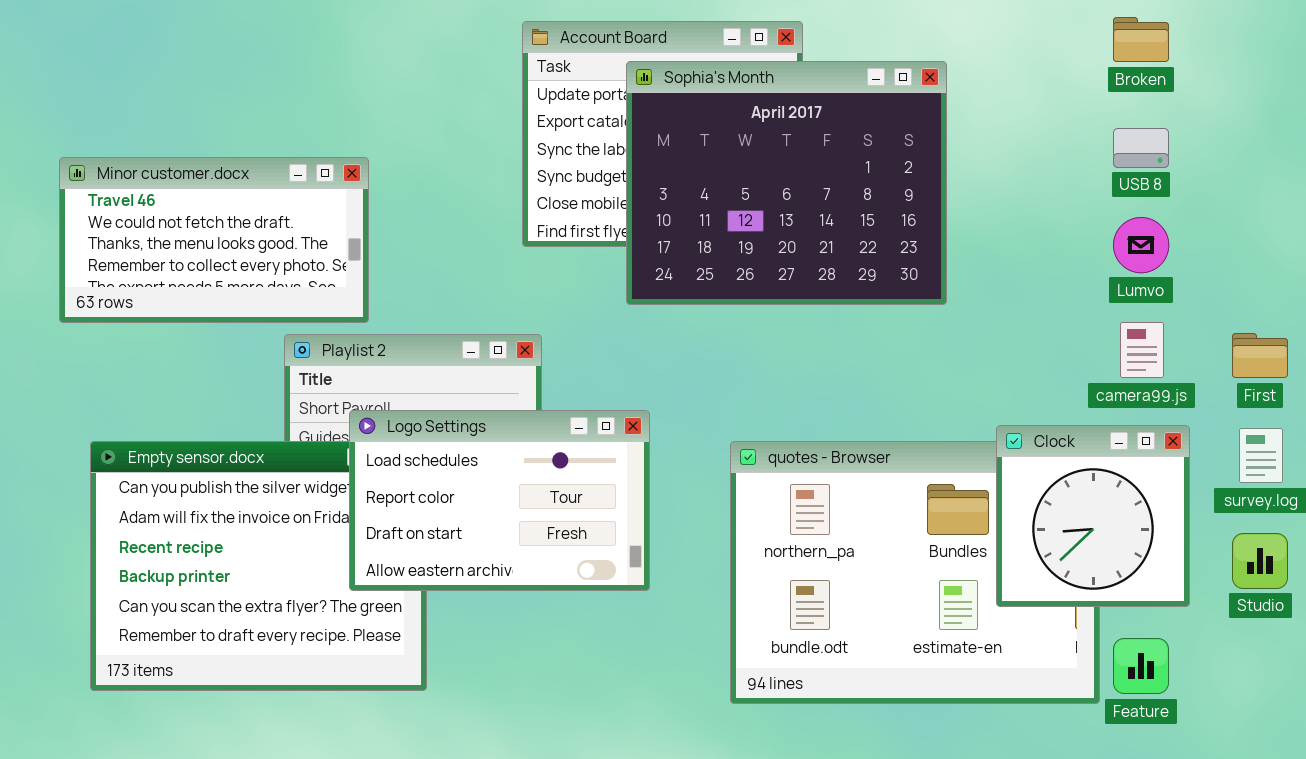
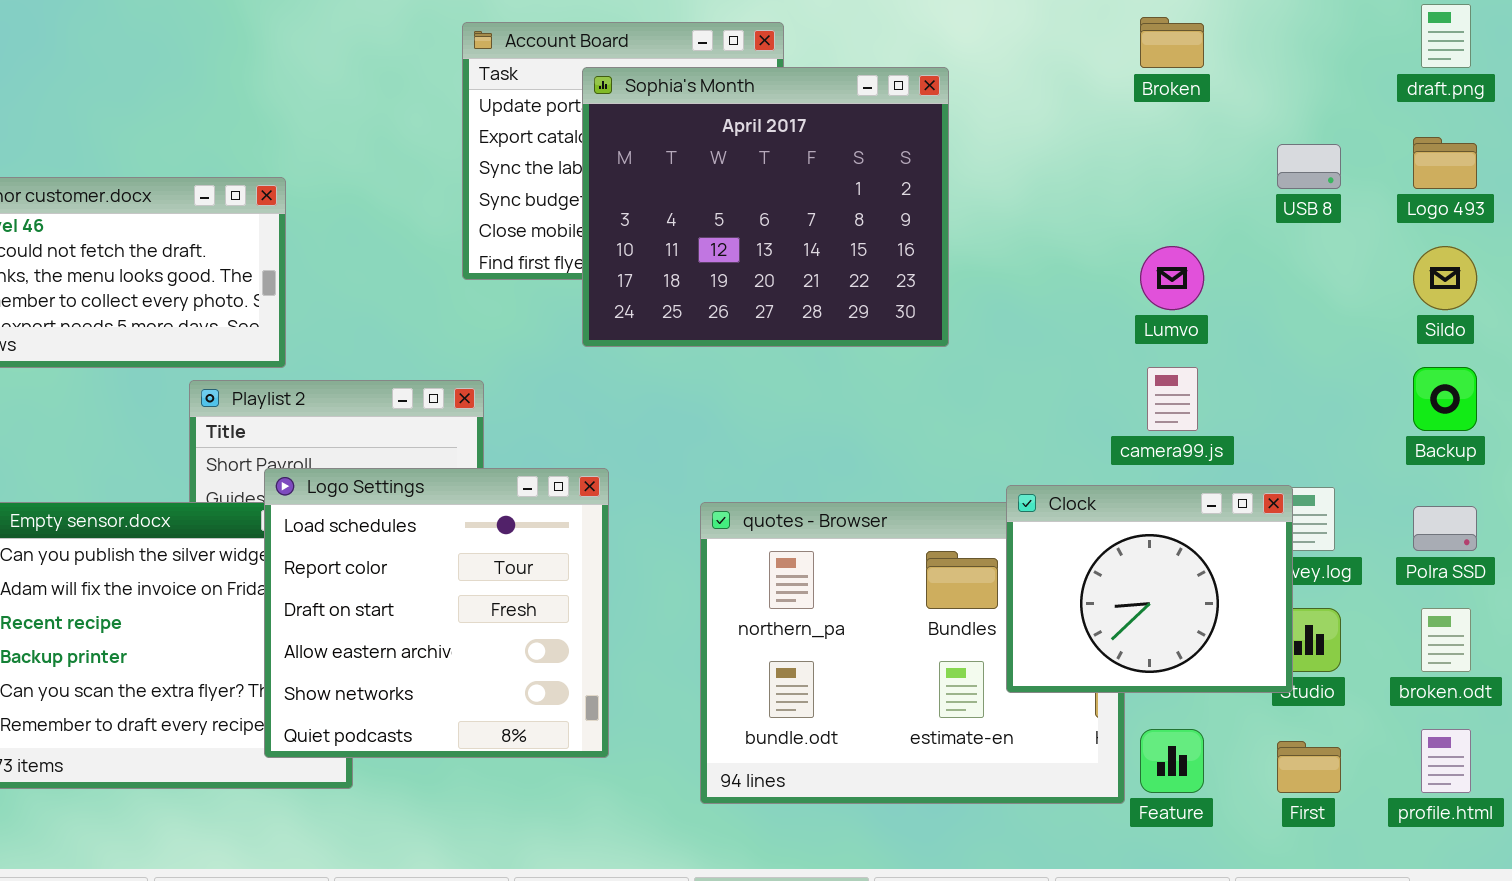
USB 8: [1113,128,1169,168] -> [1277,144,1341,189], moved
First: [1232,333,1288,378] -> [1277,741,1341,793], moved
Logo Settings: [349,410,650,591] -> [264,468,609,758], resized
Clock: [996,425,1190,607] -> [1006,485,1293,693], resized

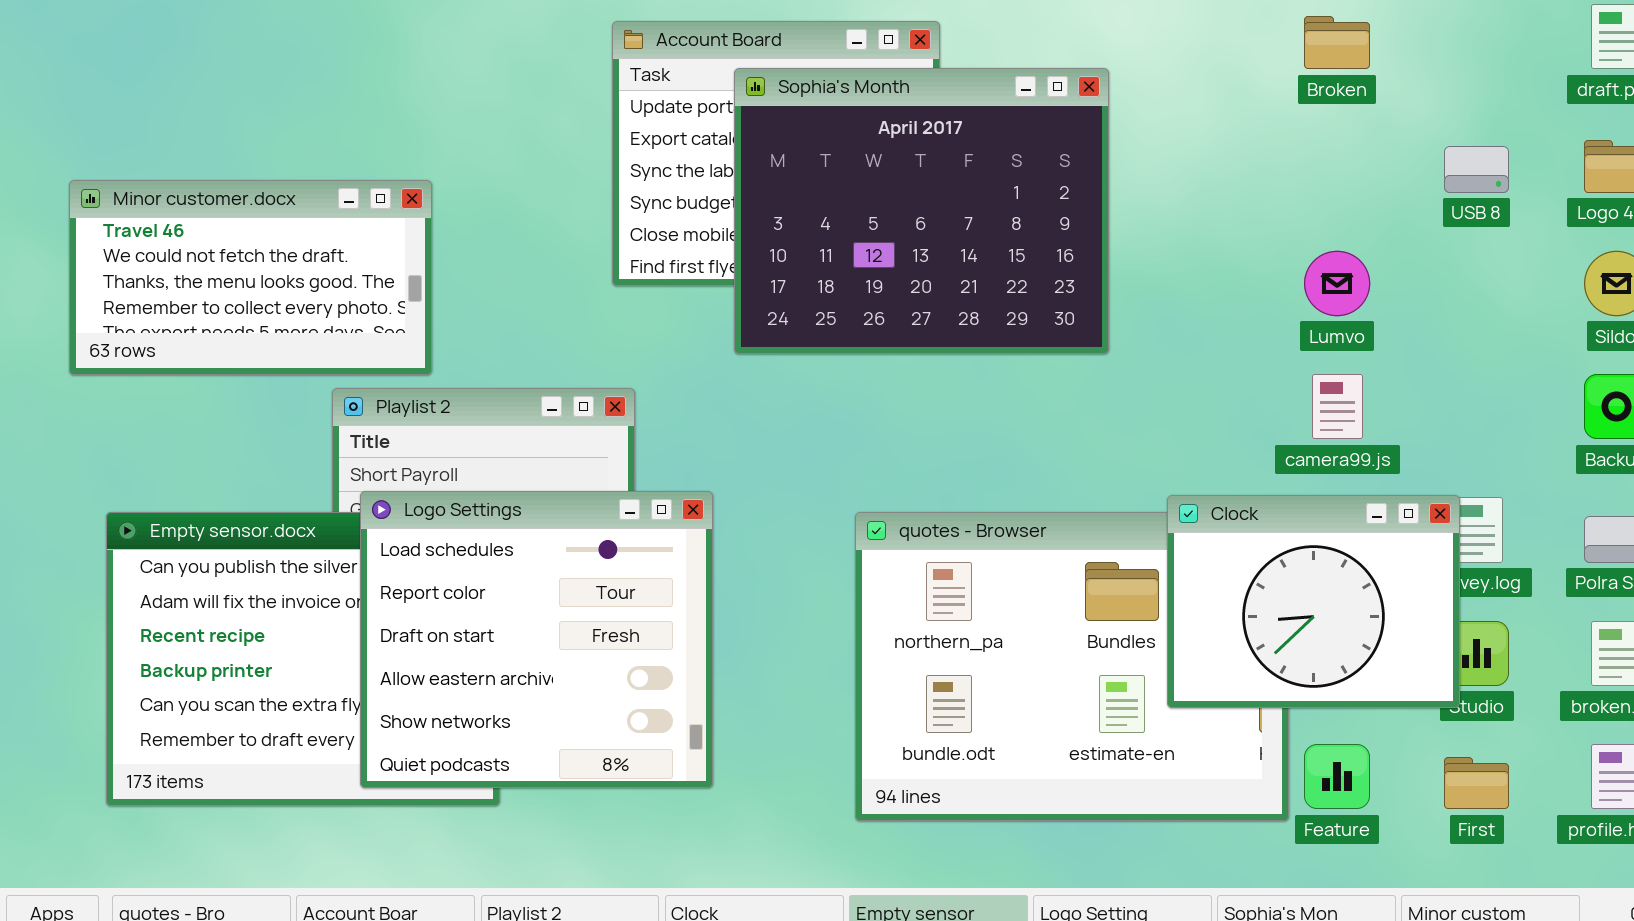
Logo Settings: [264,468,609,758] -> [360,491,713,788], moved

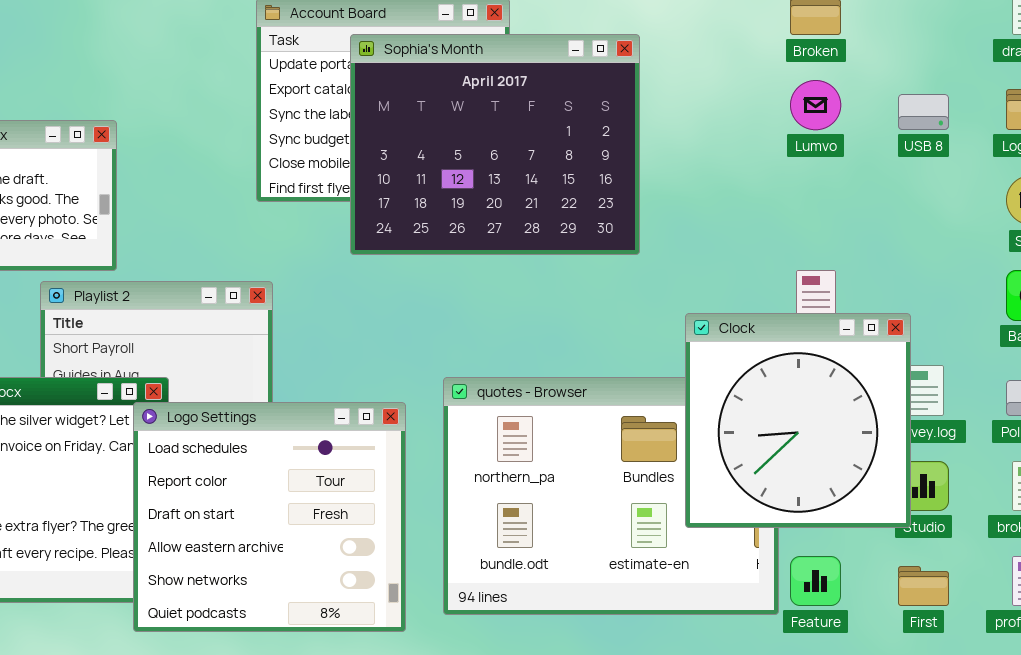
Lumvo: [1304,251,1370,316] -> [790,80,841,130], moved
Logo Settings: [360,491,713,788] -> [133,402,406,632], moved
Clock: [1167,495,1460,708] -> [685,313,911,528], resized

